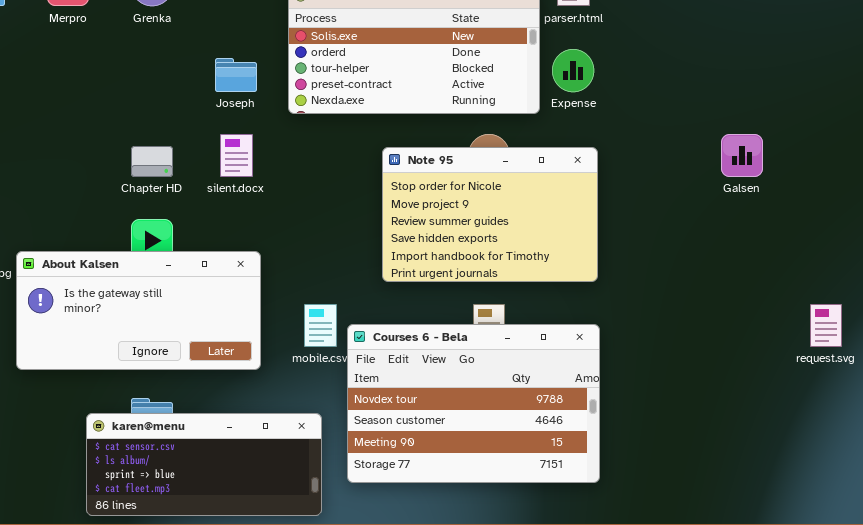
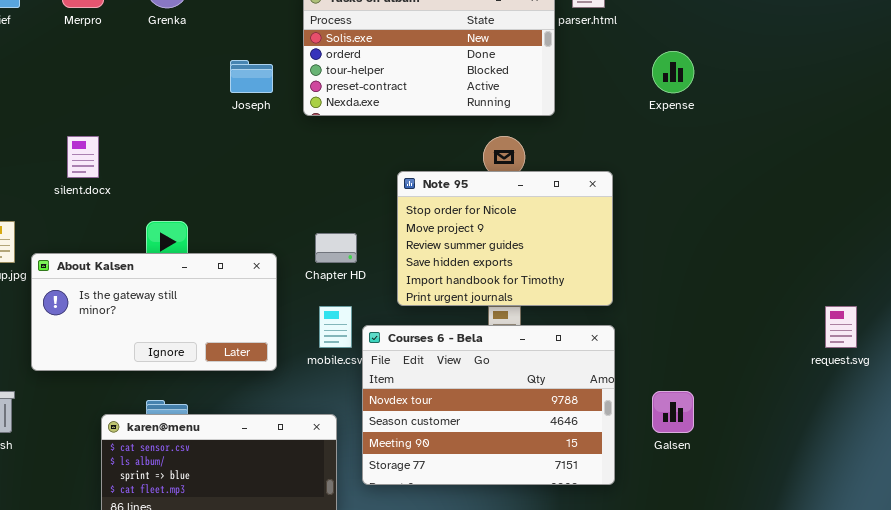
Expense: [552,49,594,92] -> [652,51,694,93], moved
silent.docx: [220,134,253,177] -> [67,136,99,178], moved
Galsen: [721,134,763,177] -> [652,391,694,433], moved
Chapter HD: [131,146,173,177] -> [315,233,357,263], moved
Note 95: [382,147,598,282] -> [397,171,613,306], moved

